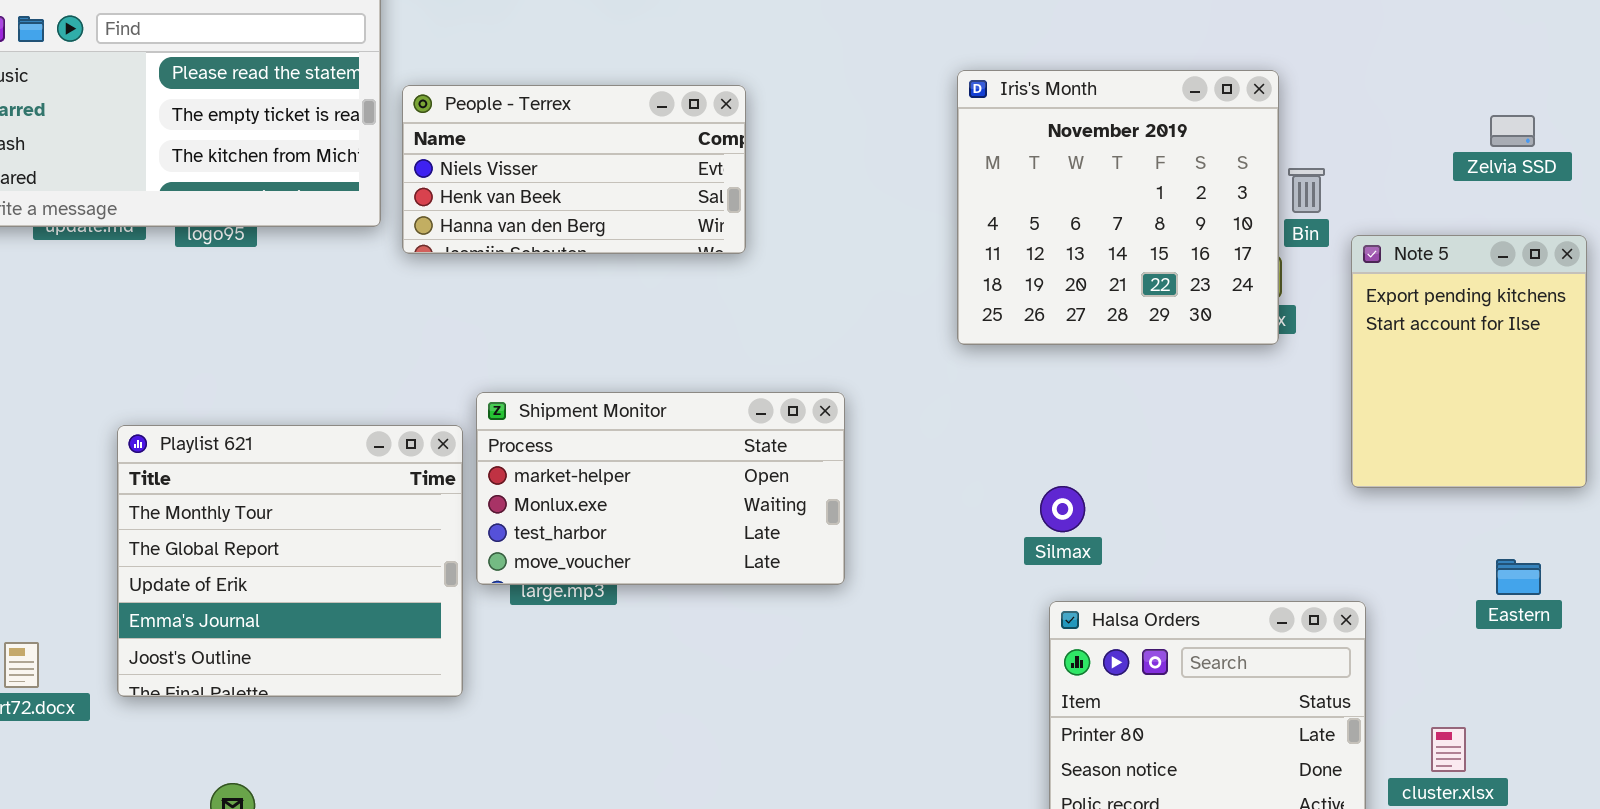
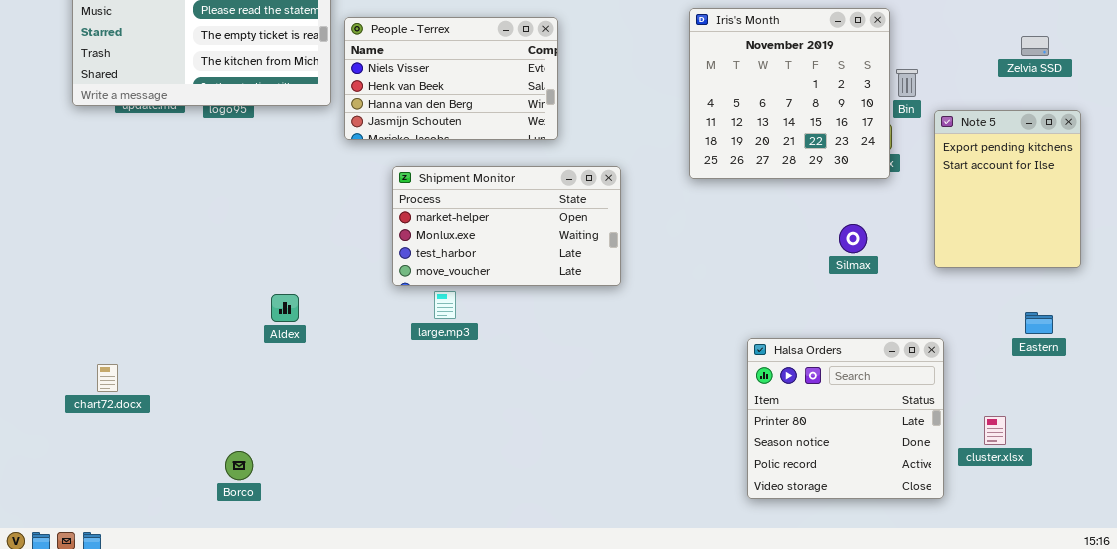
People - Terrex: [402,85,746,254] -> [344,17,558,140], resized
Shipment Monitor: [476,392,845,585] -> [392,166,621,286], moved
Playlist 621: [117,425,463,697] -> none, closed
Silmax: [1040,486,1085,532] -> [839,224,867,253], moved

